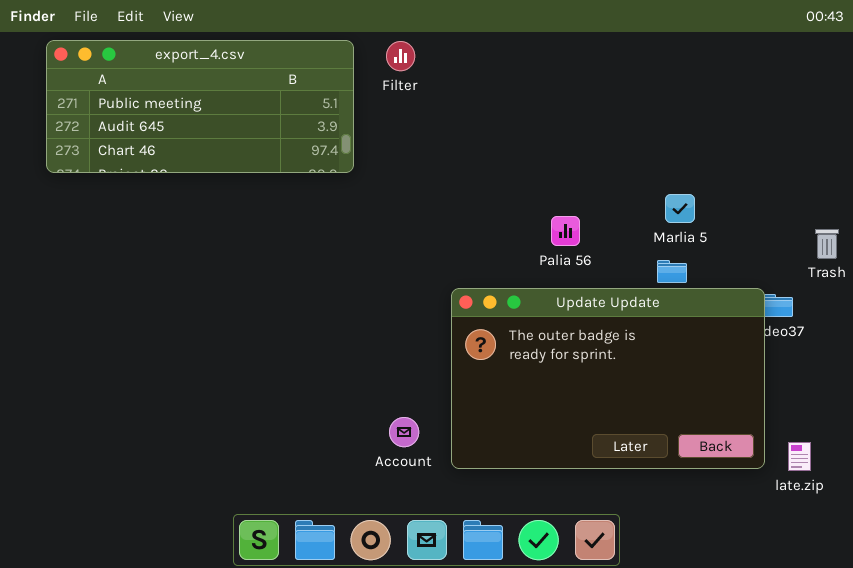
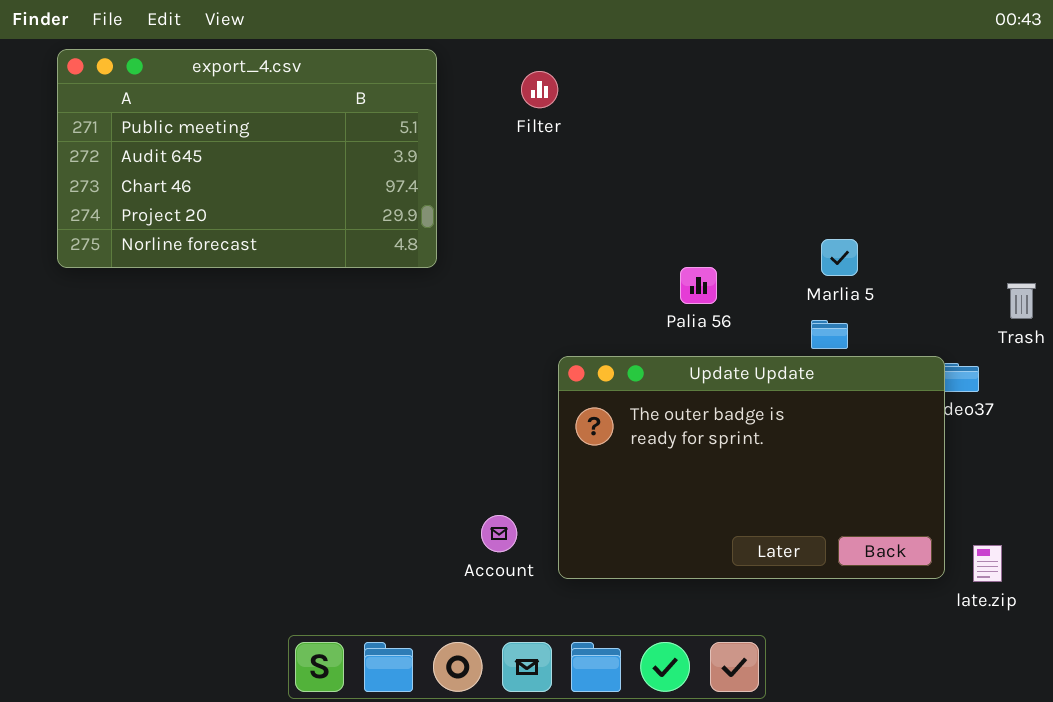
export_4.csv: [46,40,354,173] -> [57,49,437,268], resized
Filter: [386,41,415,71] -> [521,71,558,108], moved

